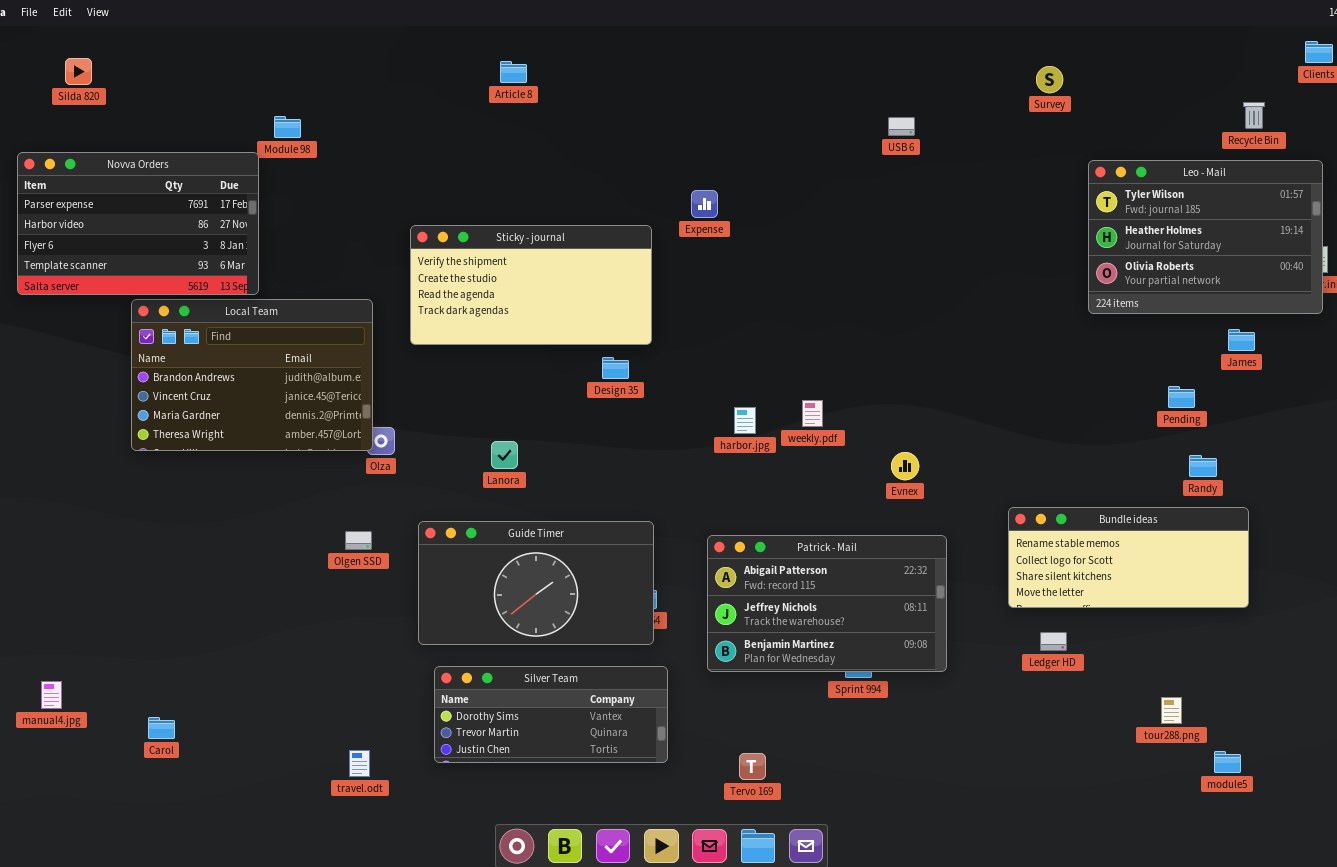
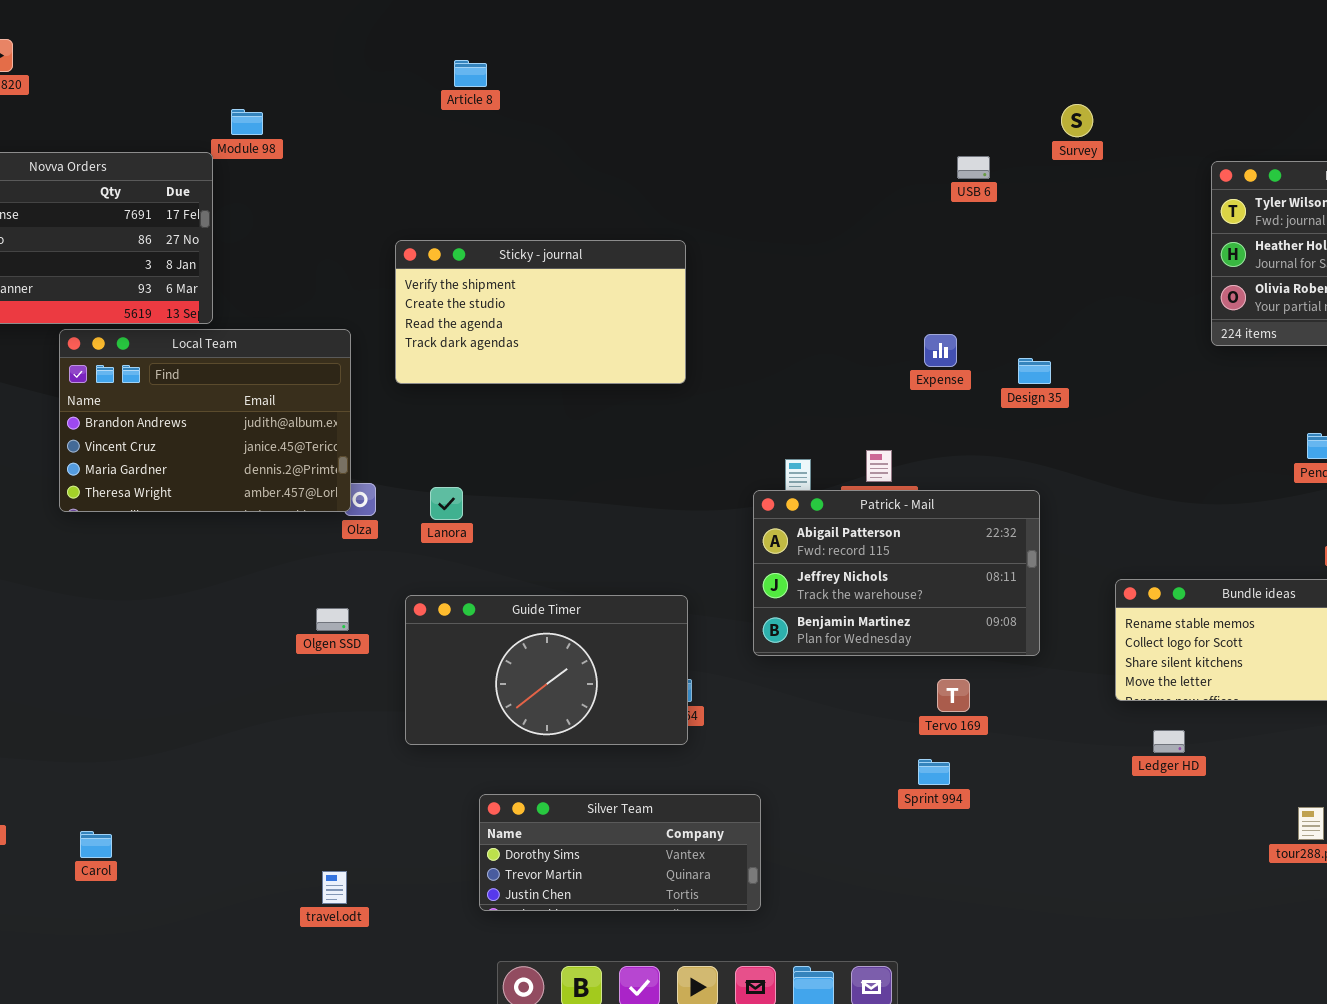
Article 8: [500,61,527,83] -> [454,60,487,87], moved
Survey: [1036,66,1063,93] -> [1061,104,1093,137], moved
USB 6: [888,117,915,136] -> [957,156,990,179], moved
Expense: [691,190,718,218] -> [924,334,957,367], moved
Design 35: [602,357,629,379] -> [1018,358,1051,384], moved
Lanora: [491,441,518,469] -> [430,487,463,520], moved
Patrick - Mail: [707,535,947,672] -> [753,490,1040,656], moved
Silver Team: [434,666,668,763] -> [479,794,761,911], moved
Tervo 169: [739,753,766,780] -> [937,679,970,712], moved

